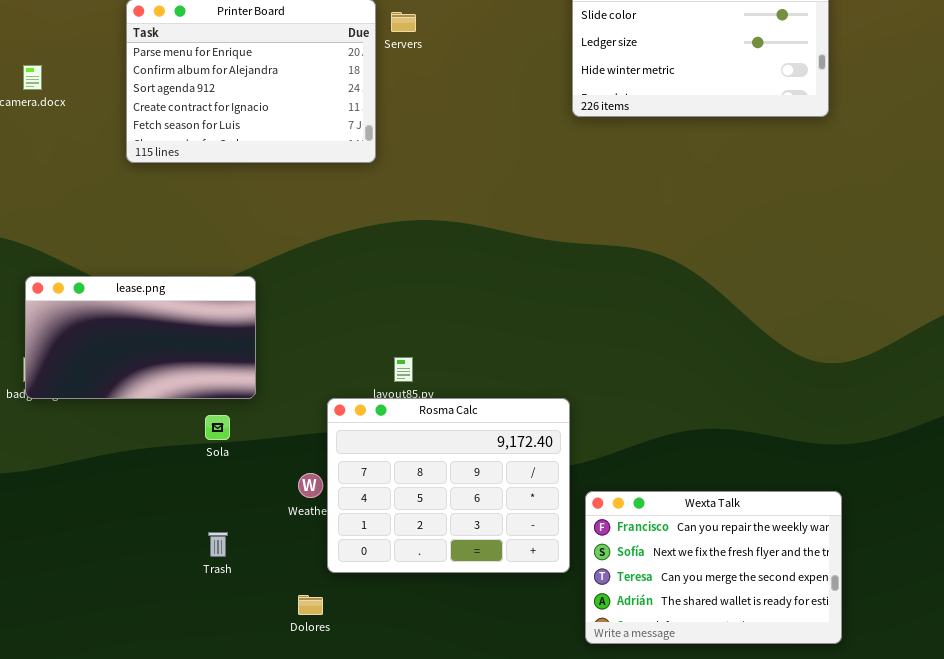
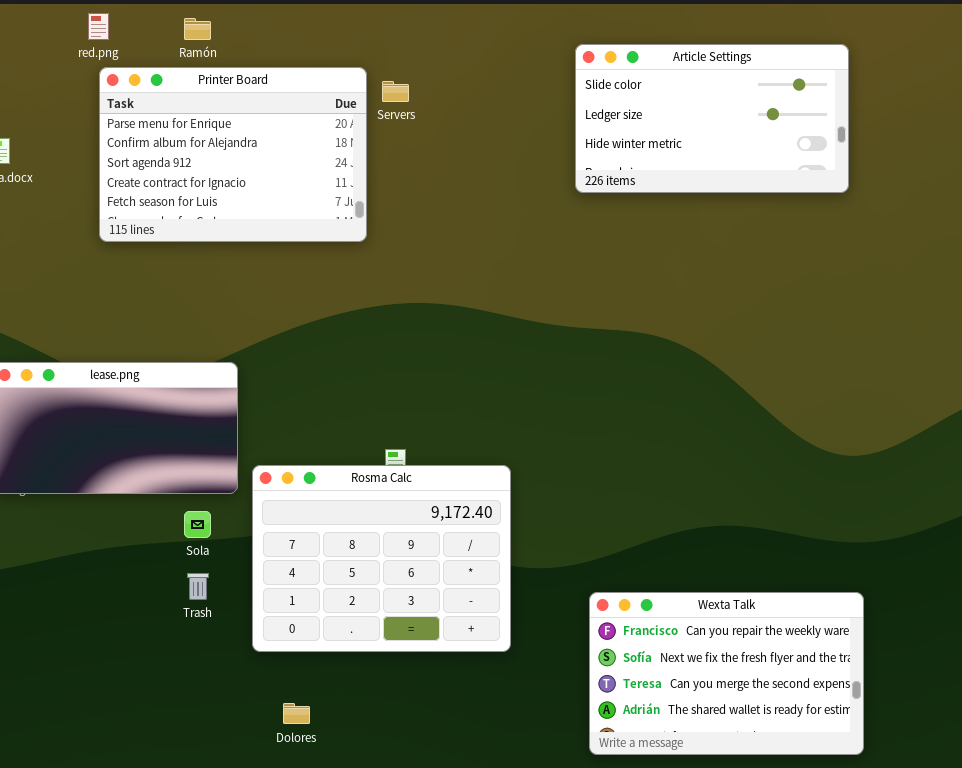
Rosma Calc: [327,398,570,573] -> [252,465,511,652], moved
Trash: [208,532,228,557] -> [187,573,209,600], moved

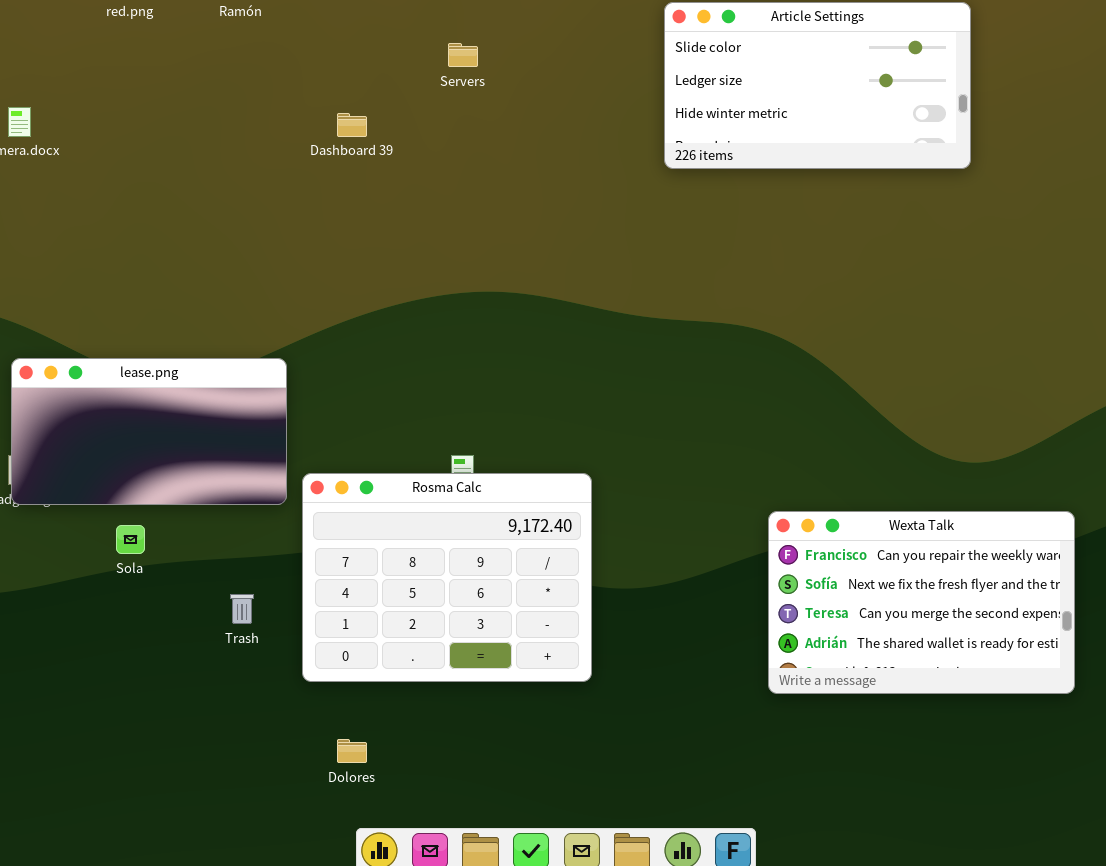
Printer Board: [99,67,367,242] -> none, closed
Sola: [184,511,211,538] -> [116,525,145,554], moved
Wexta Talk: [589,592,864,755] -> [768,511,1075,694], moved

